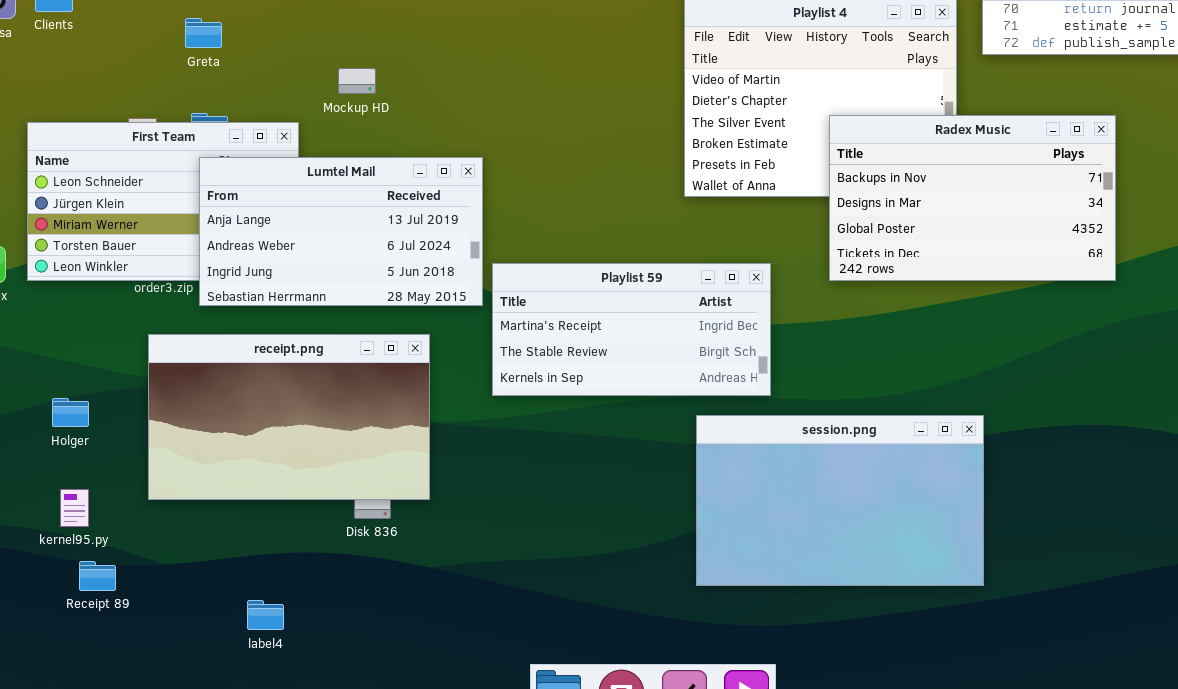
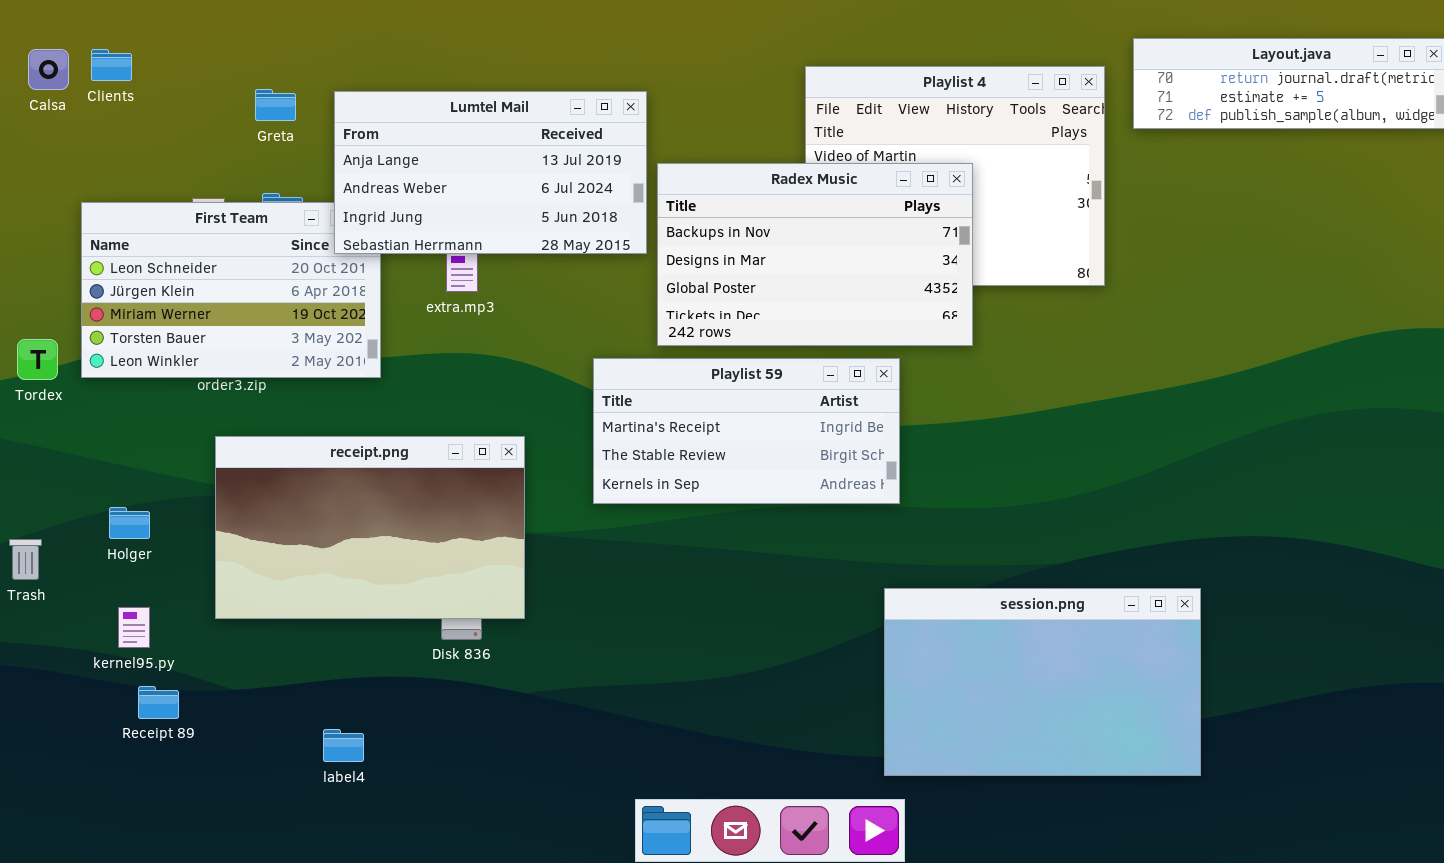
Radex Music: [829,115,1116,281] -> [657,163,973,346], moved
Lumtel Mail: [199,157,483,306] -> [334,91,647,254], moved
session.png: [696,415,984,586] -> [884,588,1201,776], moved

